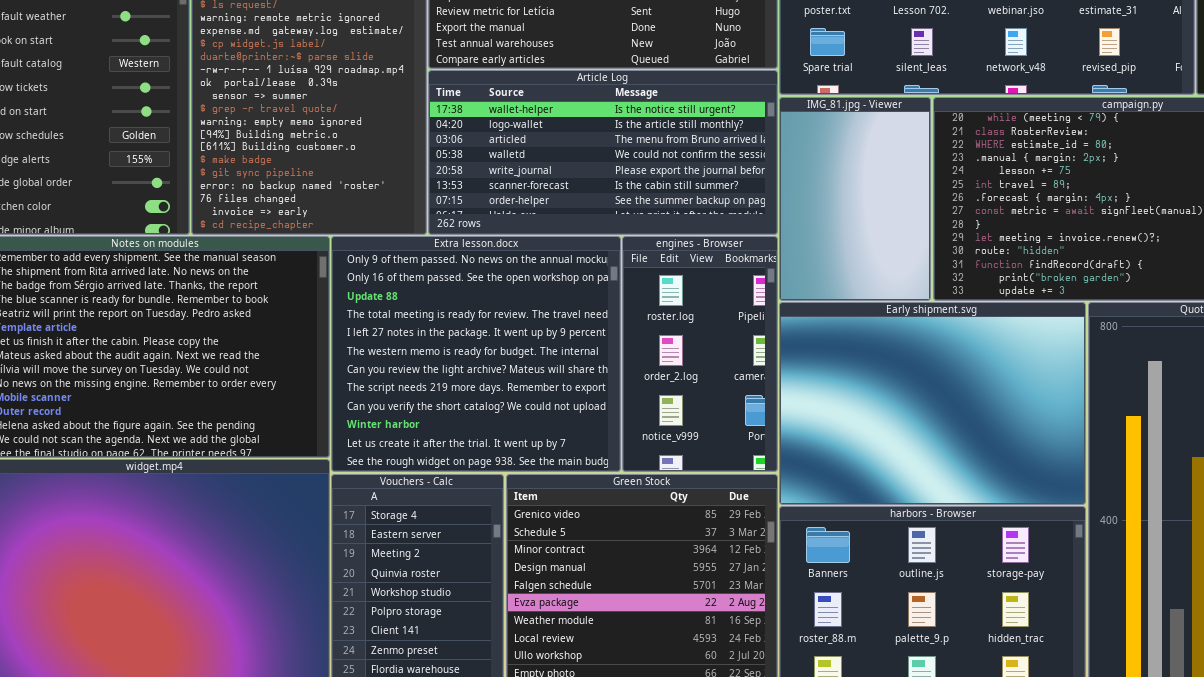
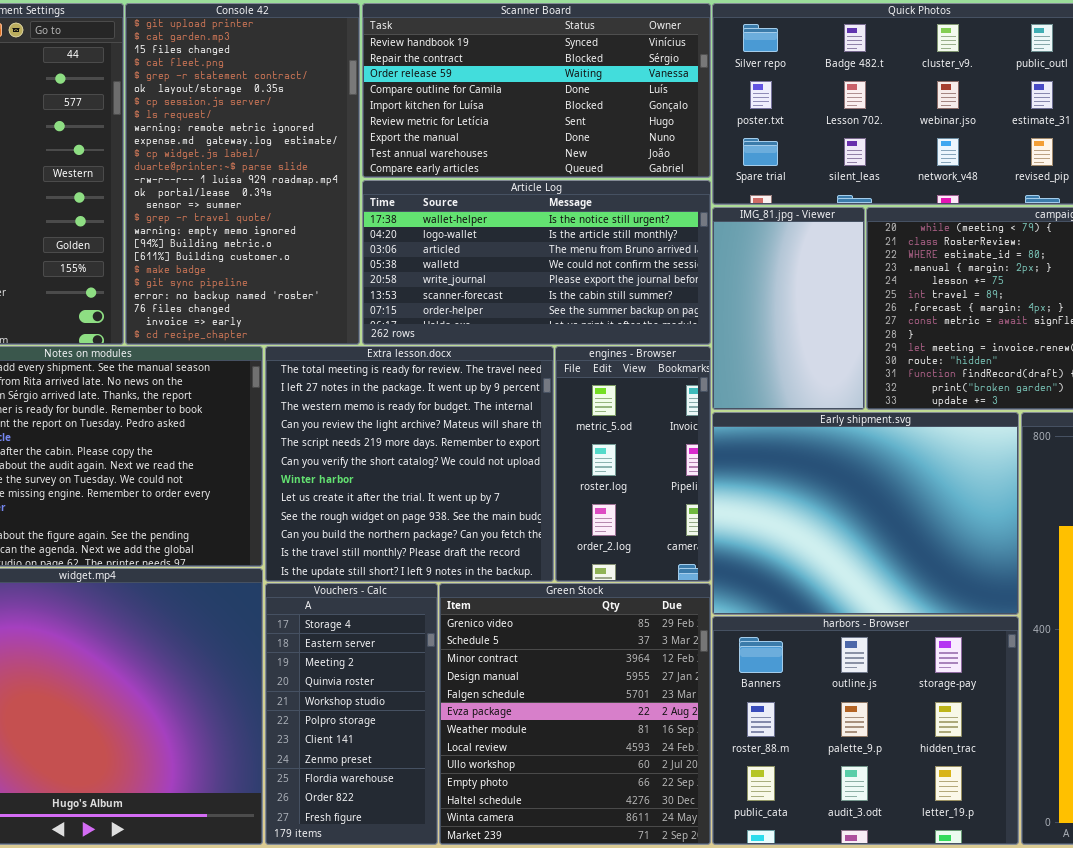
Extra lesson.docx: [331,236,621,472] -> [265,346,554,582], scrolled down 3 rows
engines - Browser: [622,236,778,472] -> [555,346,711,582], scrolled up 1 row

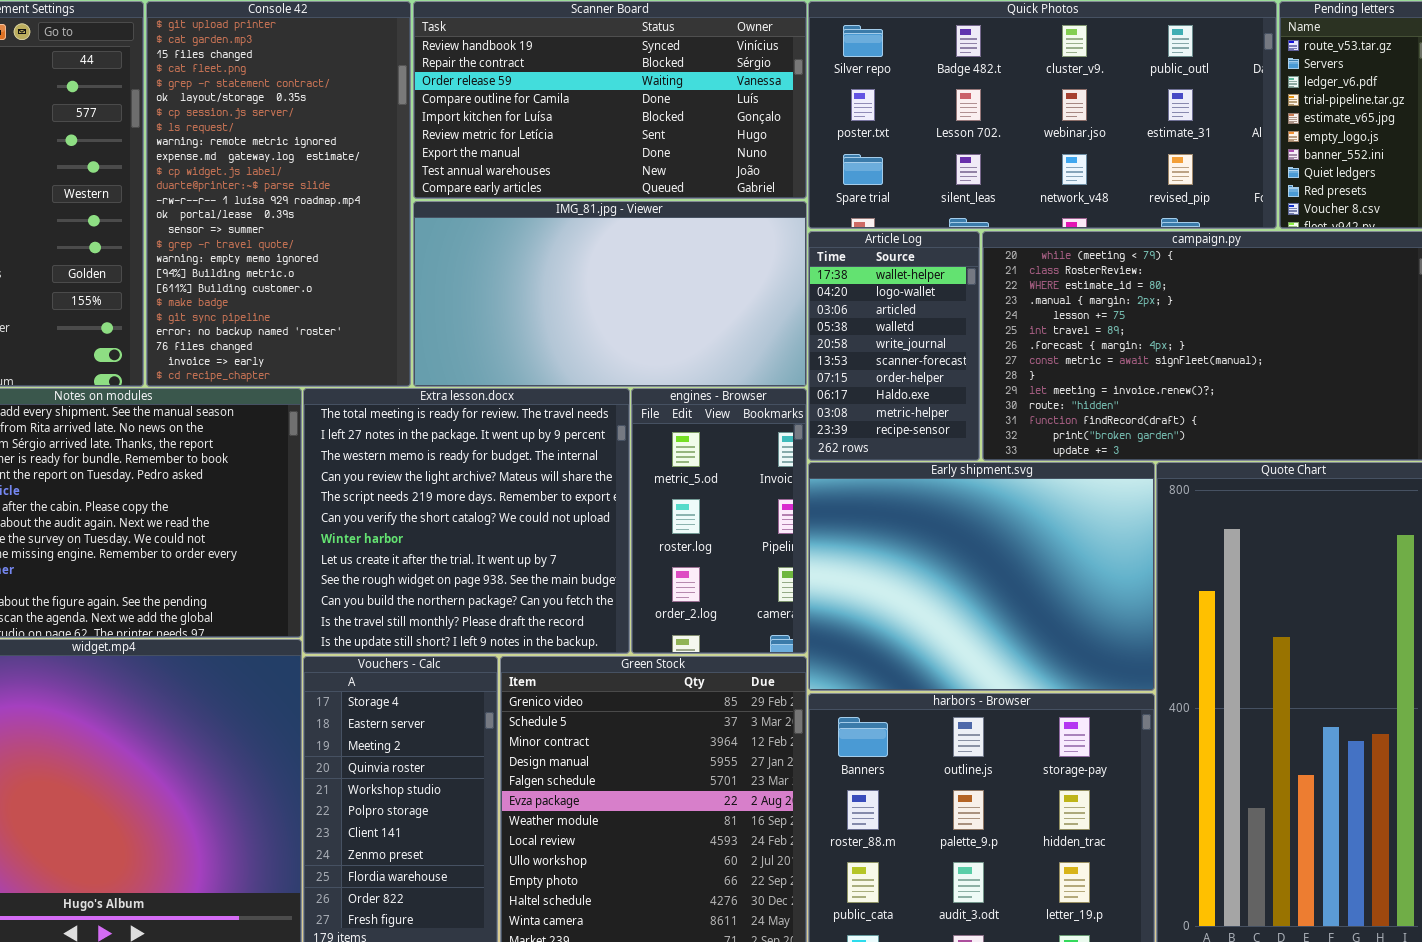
Article Log: [362,180,711,345] -> [808,231,980,461], moved, resized
IMG_81.jpg - Viewer: [712,207,865,410] -> [413,201,807,387], moved, resized

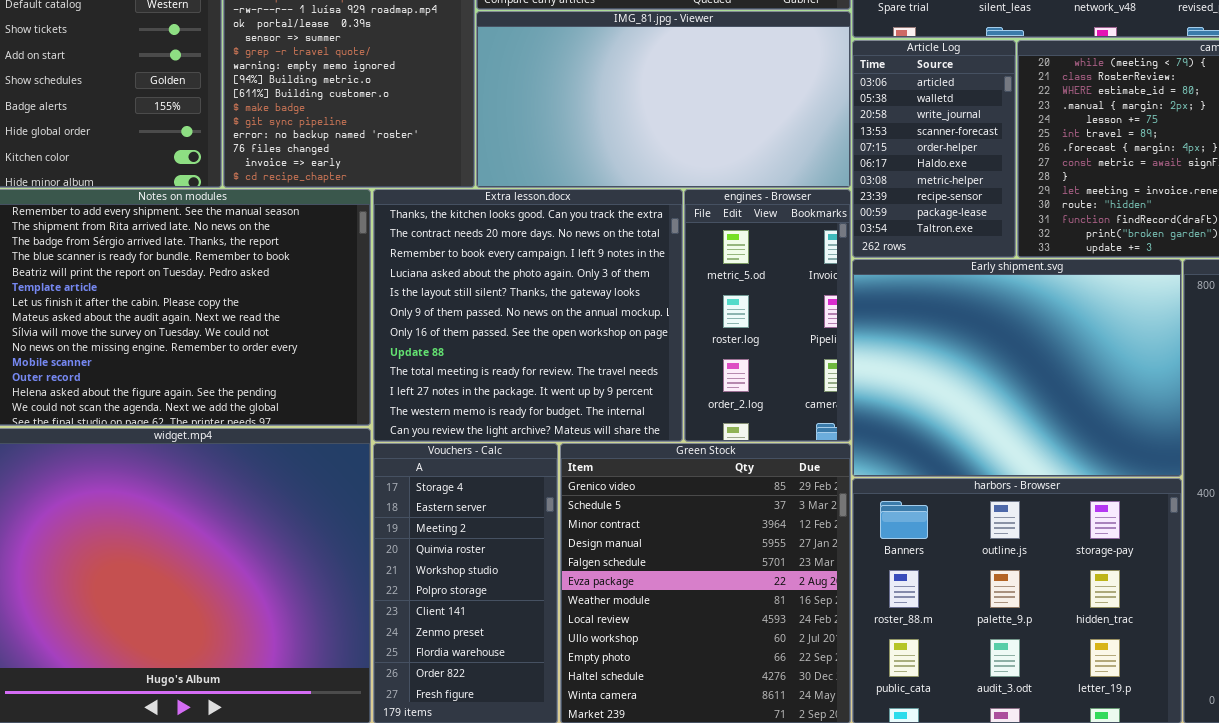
Article Log: [808,231,980,461] -> [852,40,1016,258], scrolled down 2 rows
Extra lesson.docx: [303,388,630,654] -> [373,189,683,442], scrolled up 8 rows

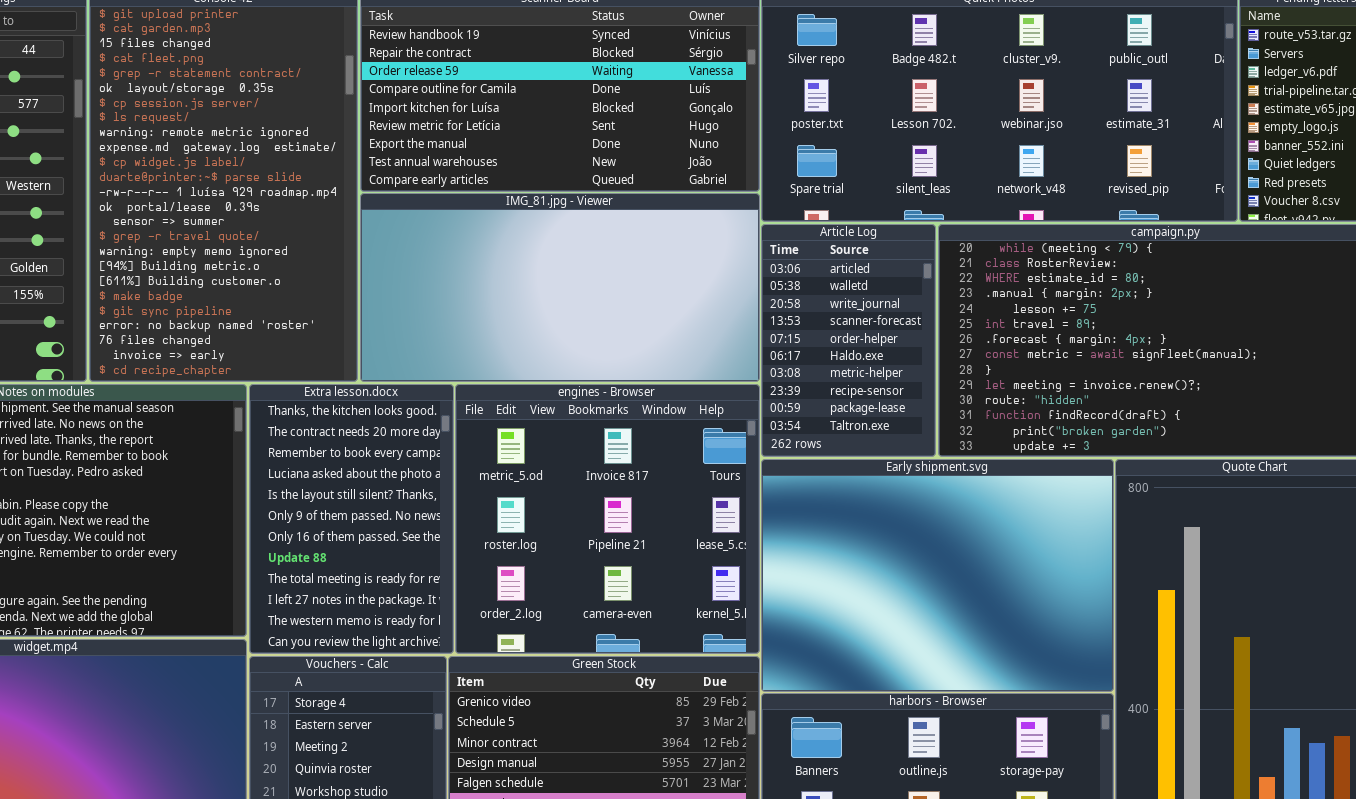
Extra lesson.docx: [373,189,683,442] -> [249,384,454,654], resized
engines - Browser: [684,189,851,442] -> [455,384,760,654], resized

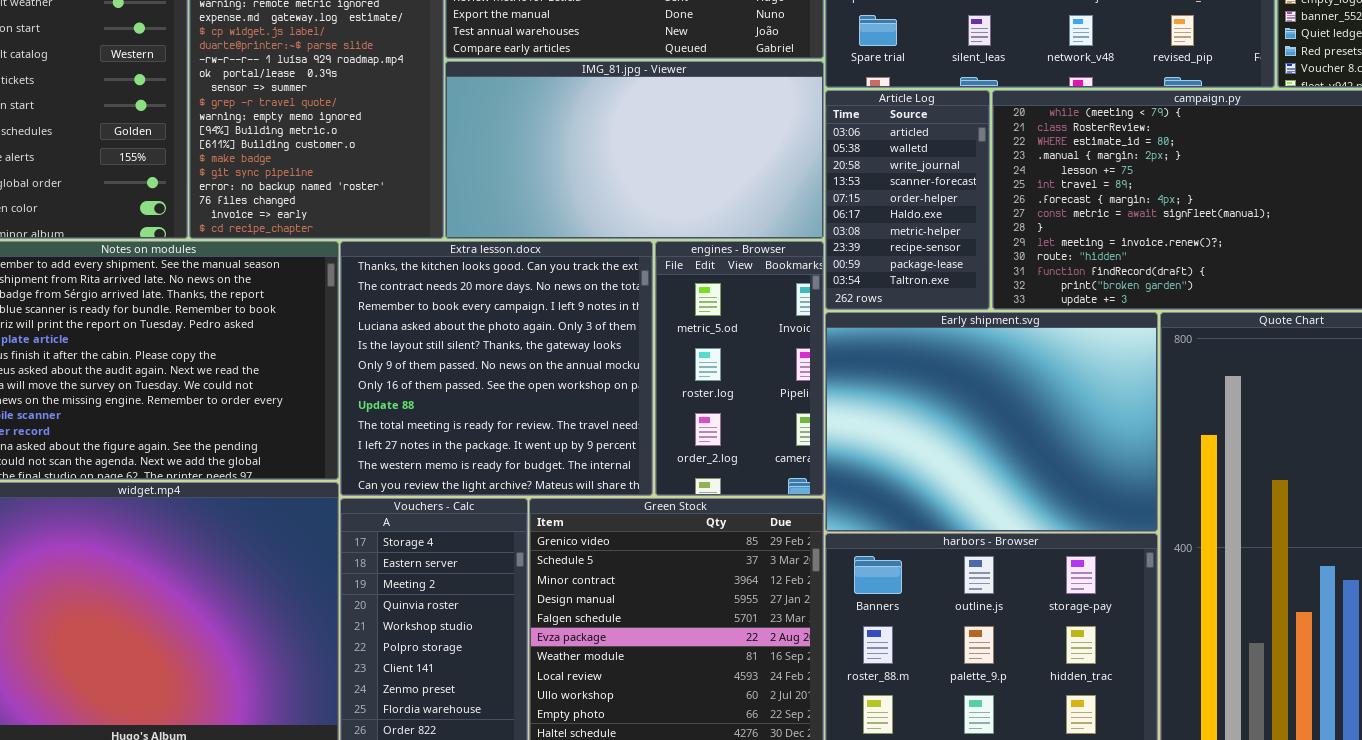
Extra lesson.docx: [249,384,454,654] -> [340,241,653,496], resized
engines - Browser: [455,384,760,654] -> [655,241,824,496], resized

